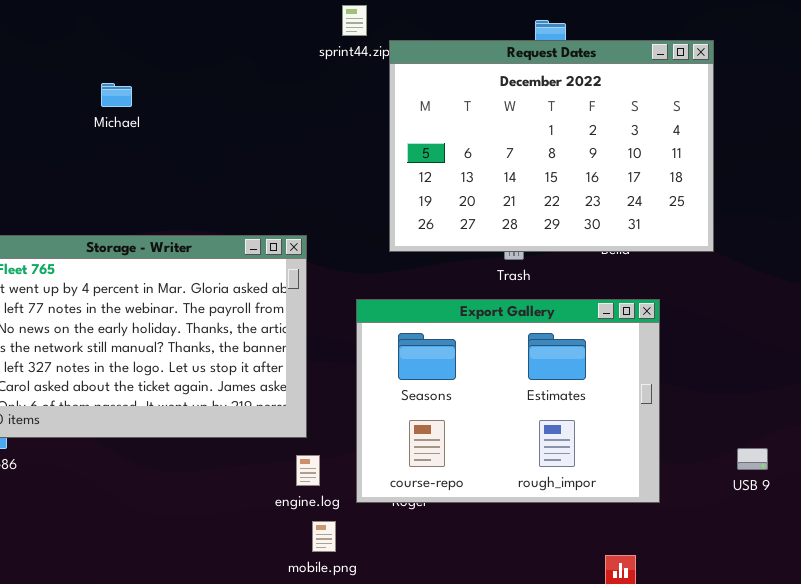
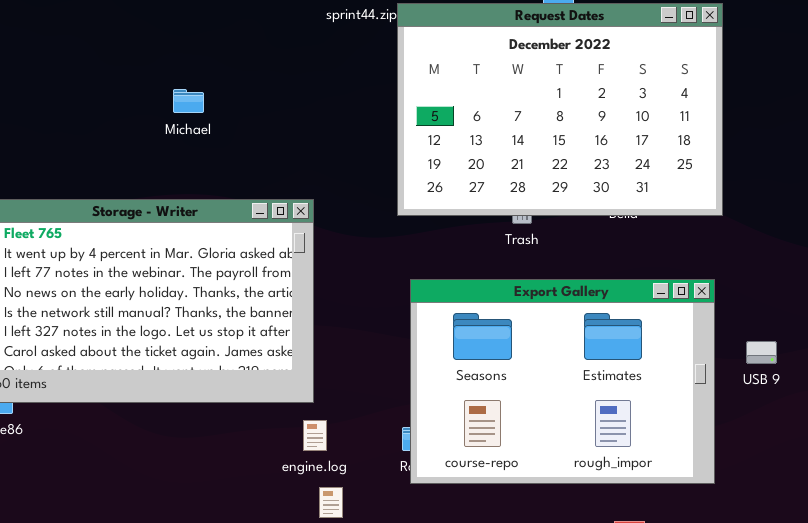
Michael: [101,83,132,107] -> [173,89,204,113], moved
Export Gallery: [356,299,660,503] -> [410,279,715,484], moved
USB 9: [737,448,768,470] -> [746,341,777,364], moved

